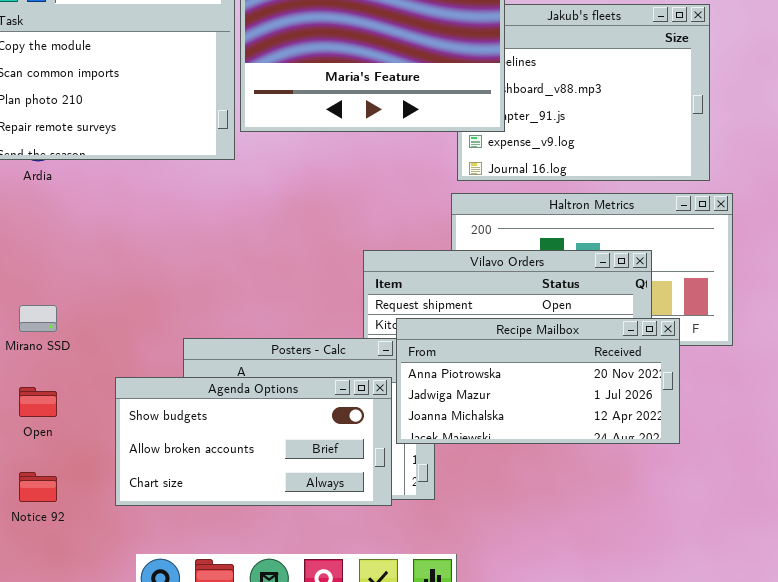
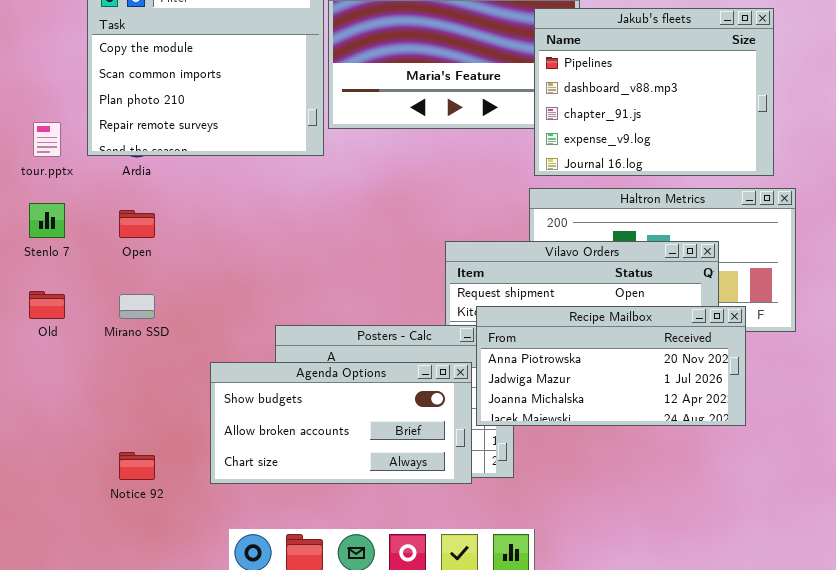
Jakub's fleets: [457,4,710,181] -> [534,8,774,176], raised
Open: [19,387,57,417] -> [119,210,155,238], moved

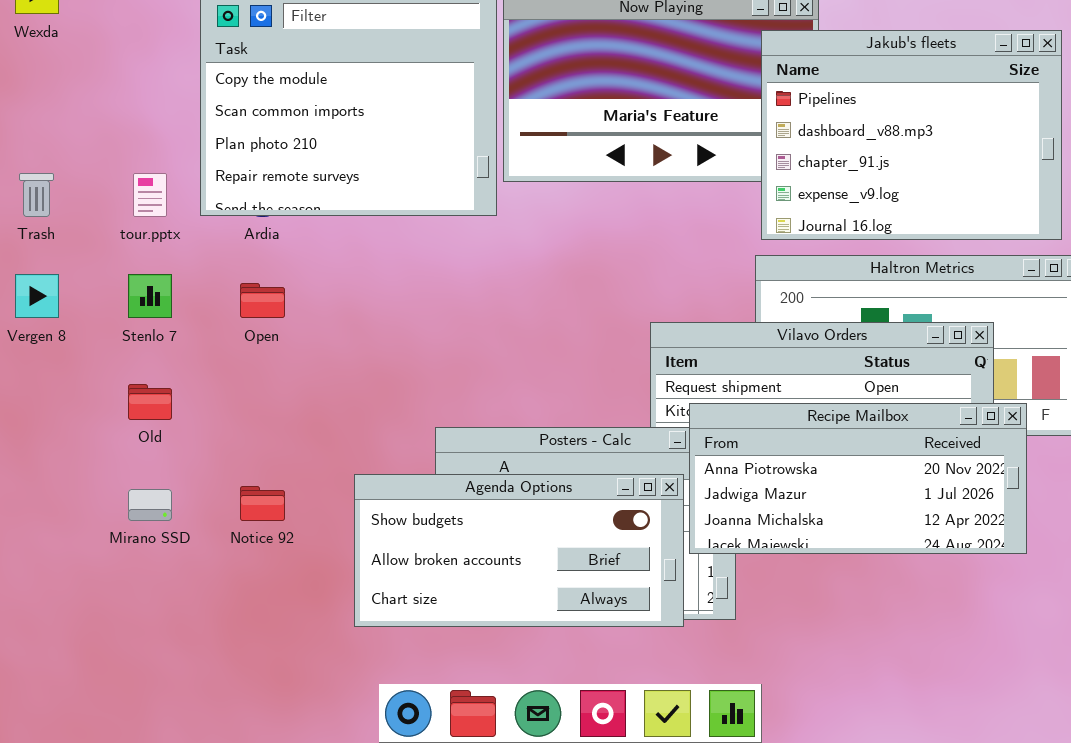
Mirano SSD: [119,294,155,319] -> [128,489,172,521], moved
Notice 92: [119,452,155,480] -> [240,486,285,521], moved

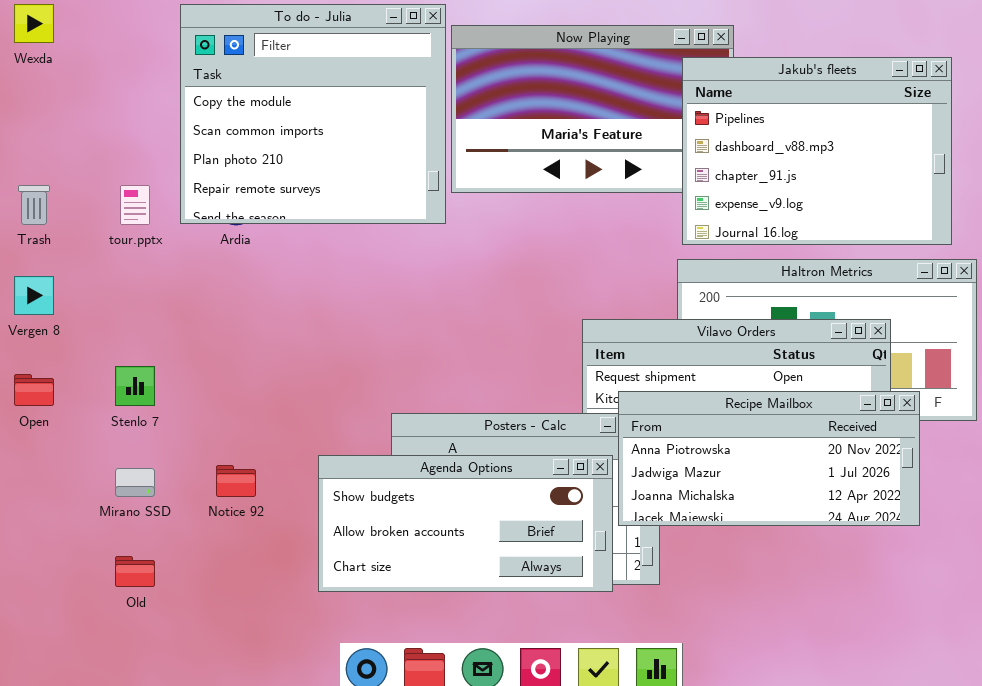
Stenlo 7: [128,274,172,318] -> [115,366,155,406], moved
Open: [240,283,285,318] -> [14,374,54,406], moved
Old: [128,384,172,420] -> [115,556,155,587], moved

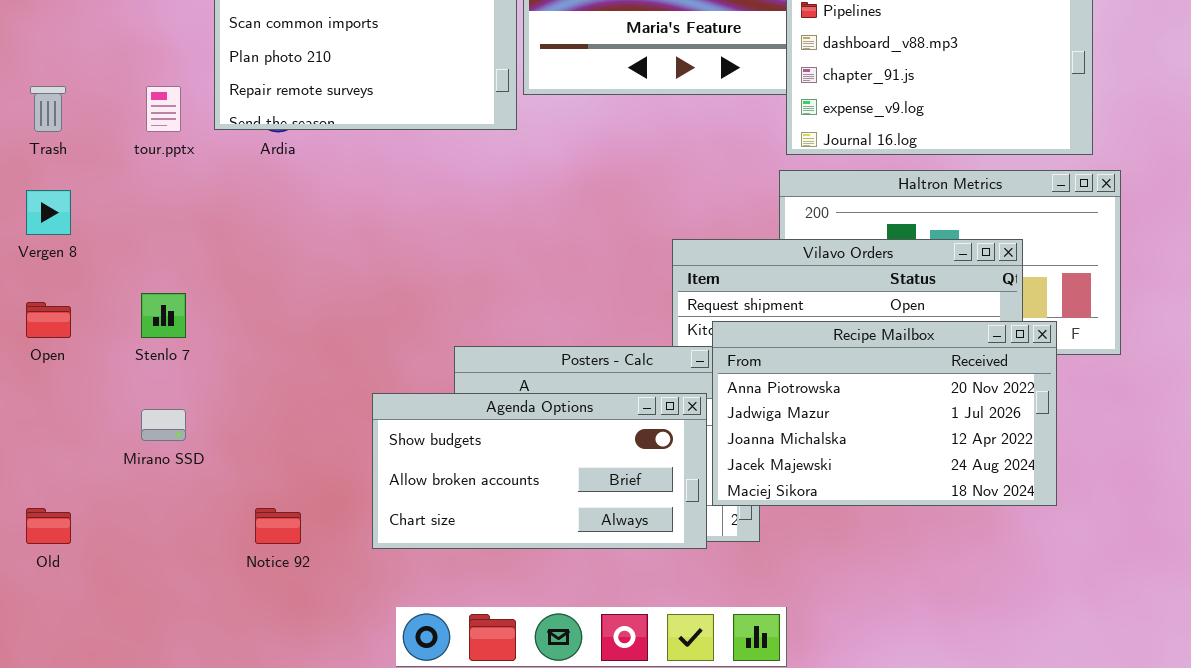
Recipe Mailbox: [618,391,920,526] -> [712,321,1057,506], resized
Notice 92: [216,465,256,497] -> [255,508,301,544], moved
Old: [115,556,155,587] -> [26,508,71,544], moved

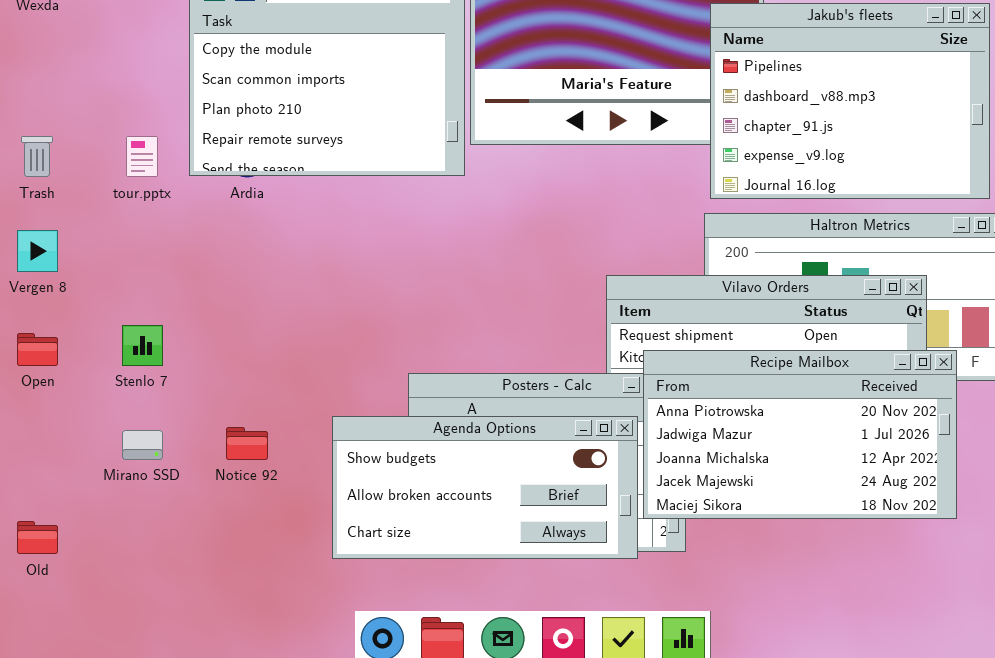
Notice 92: [255,508,301,544] -> [226,427,268,460], moved

